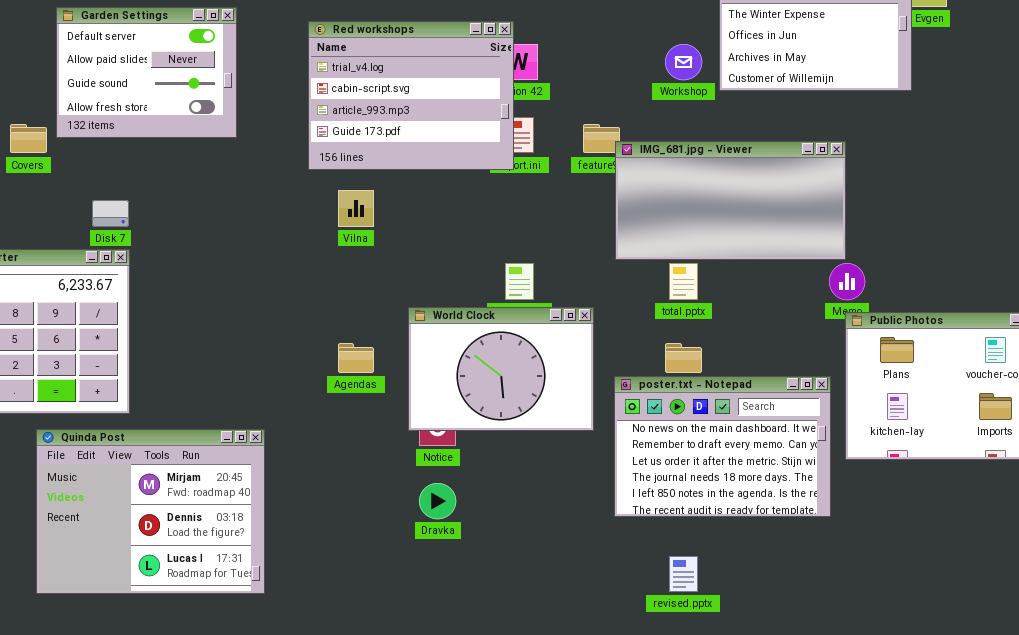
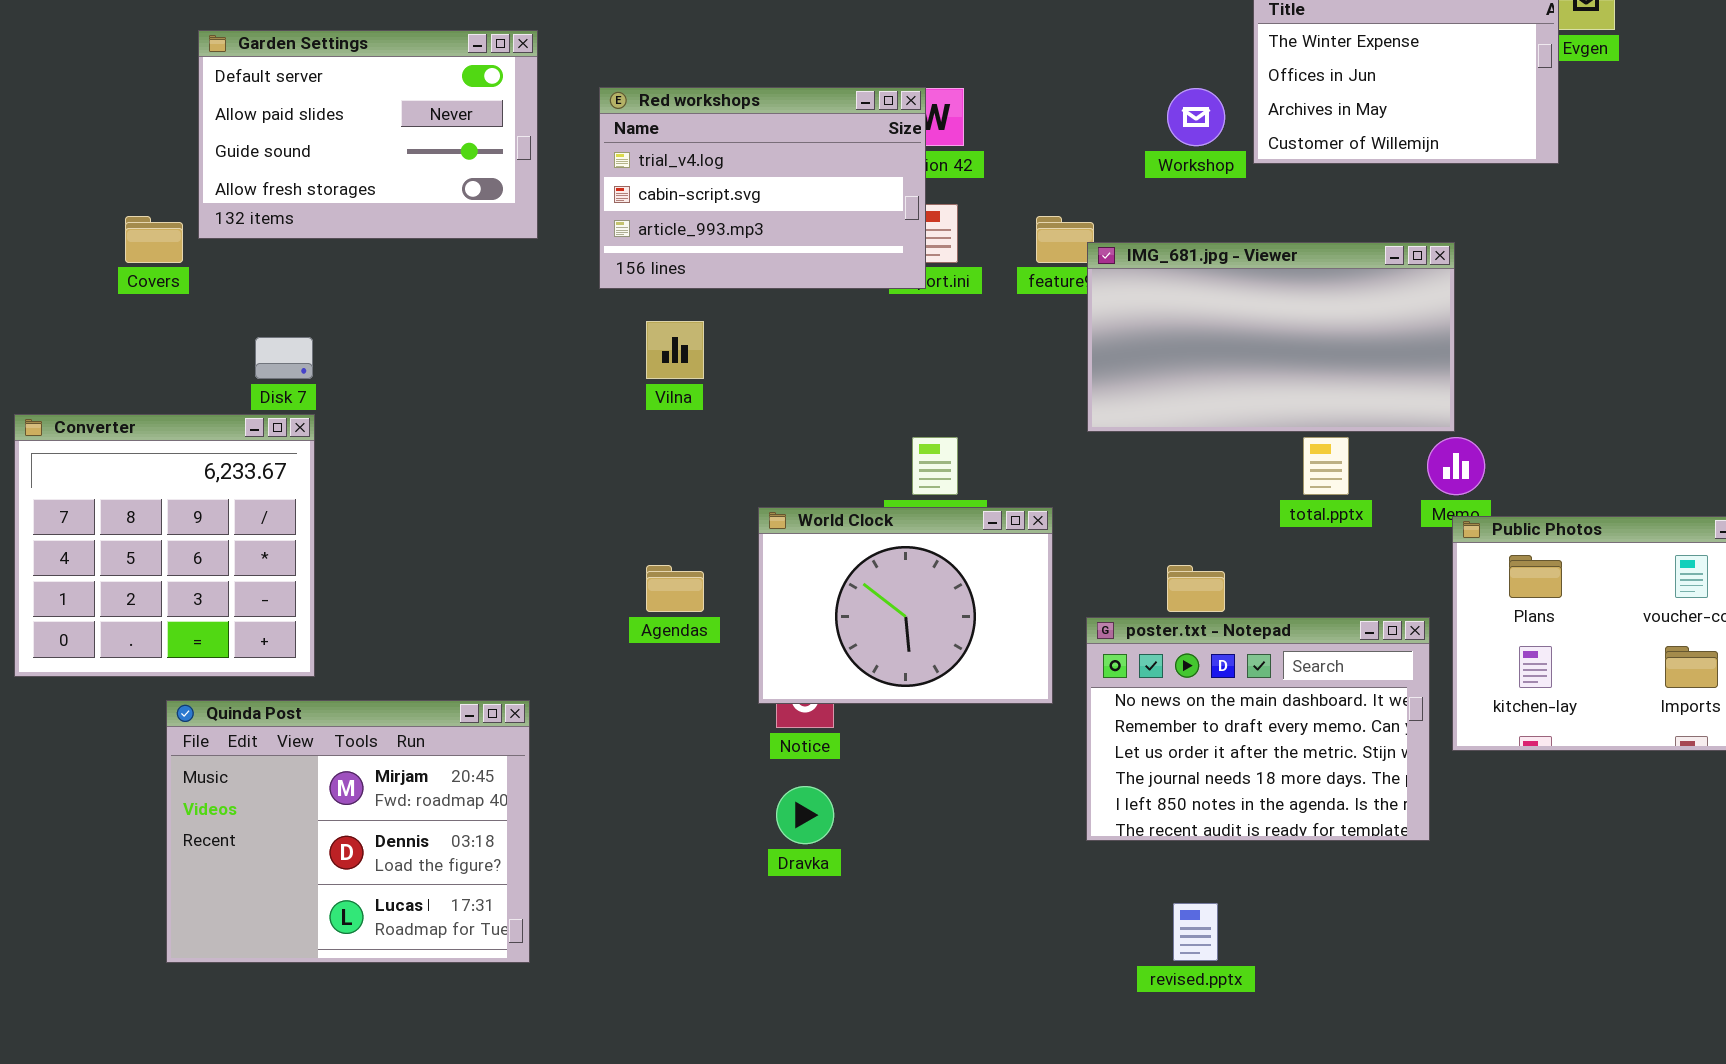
Garden Settings: [56,7,237,138] -> [198,30,538,239], resized
Red workshops: [308,21,514,170] -> [599,87,926,289], resized
total.pptx: [669,263,698,300] -> [1303,437,1349,495], moved

